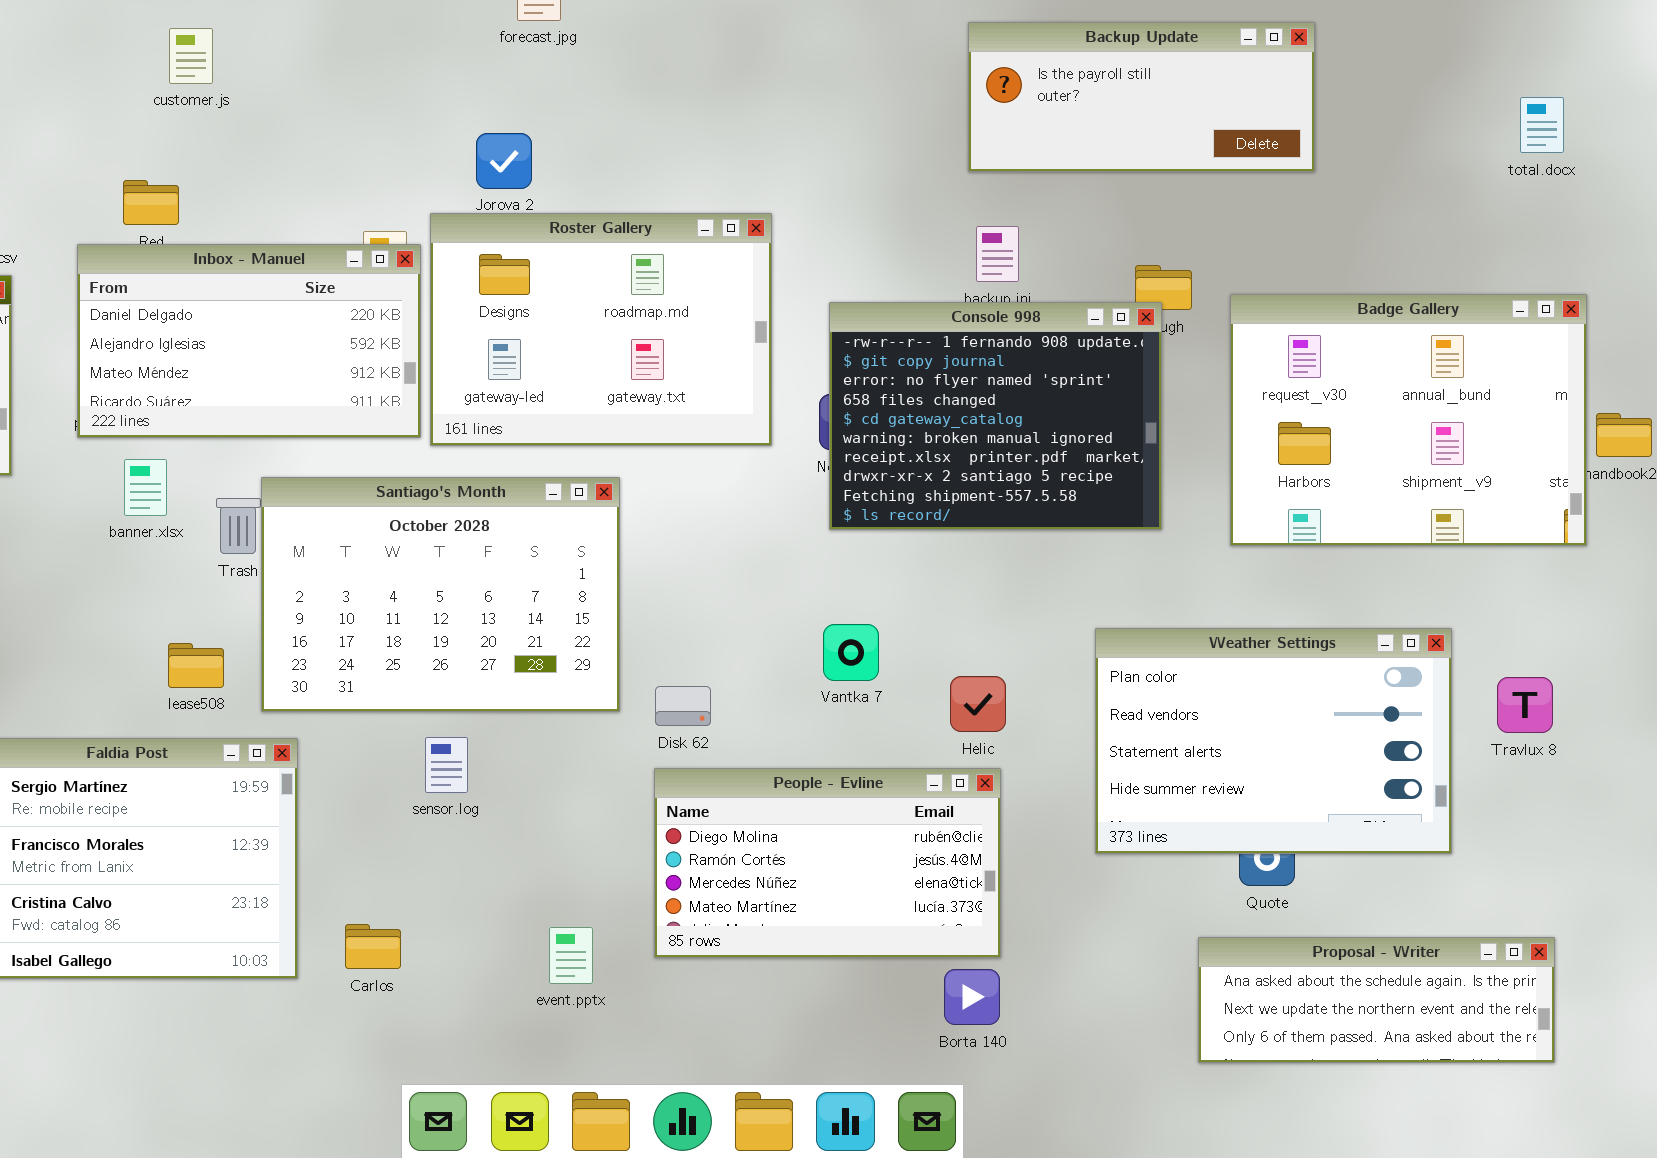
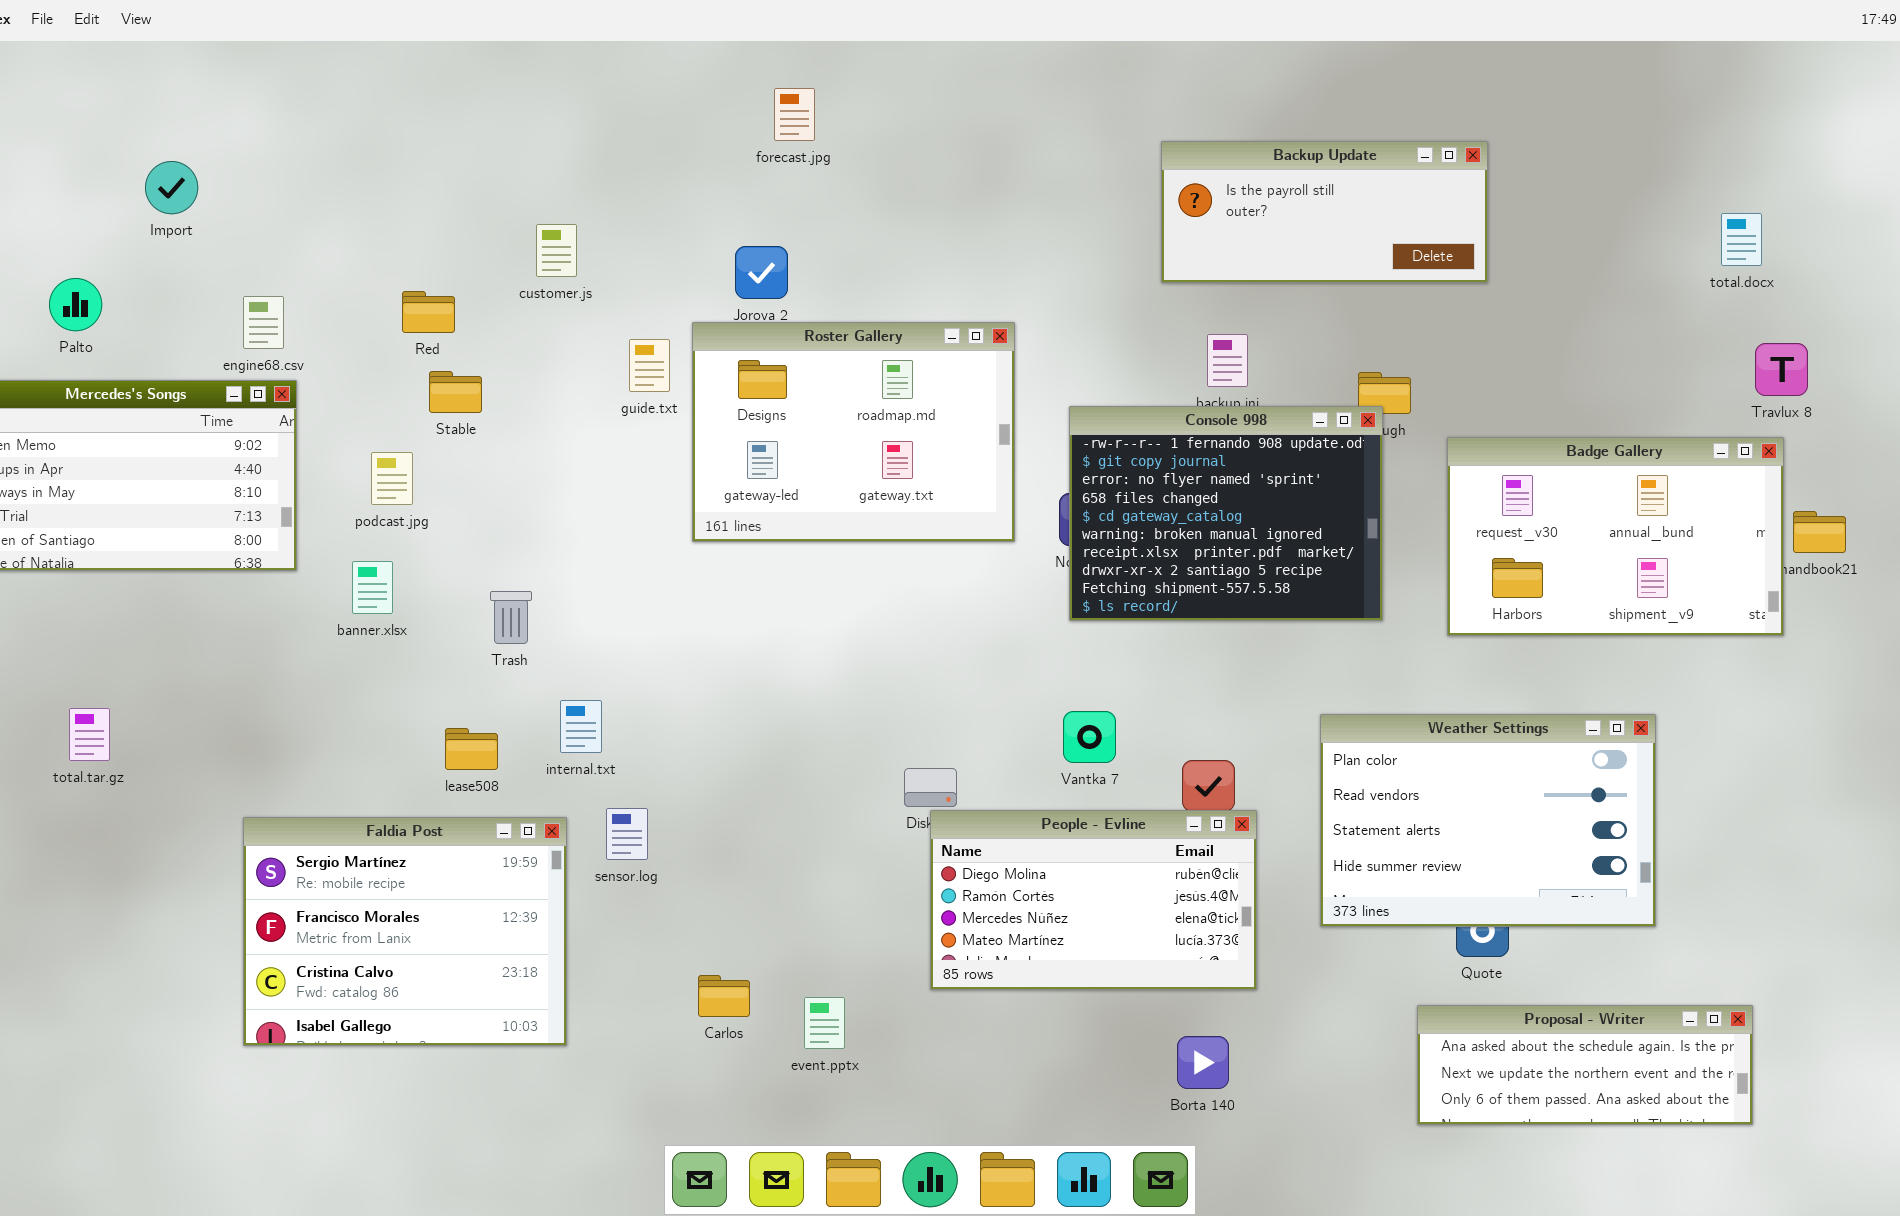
Backup Update: [968,22,1315,172] -> [1161,141,1488,283], moved
customer.js: [169,28,213,84] -> [536,224,577,277], moved
Inbox - Manuel: [77,244,421,438] -> none, closed
Badge Gallery: [1230,294,1587,546] -> [1447,437,1784,636], resized
banner.xlsx: [124,459,167,516] -> [352,561,393,614], moved
Santiago's Month: [261,477,620,712] -> none, closed
Travlux 8: [1497,677,1553,733] -> [1755,343,1808,396], moved
sensor.log: [425,737,468,793] -> [606,808,648,860], moved
People - Evline: [654,768,1001,958] -> [930,810,1257,990], moved
Carlos: [345,924,401,969] -> [698,975,750,1017], moved

